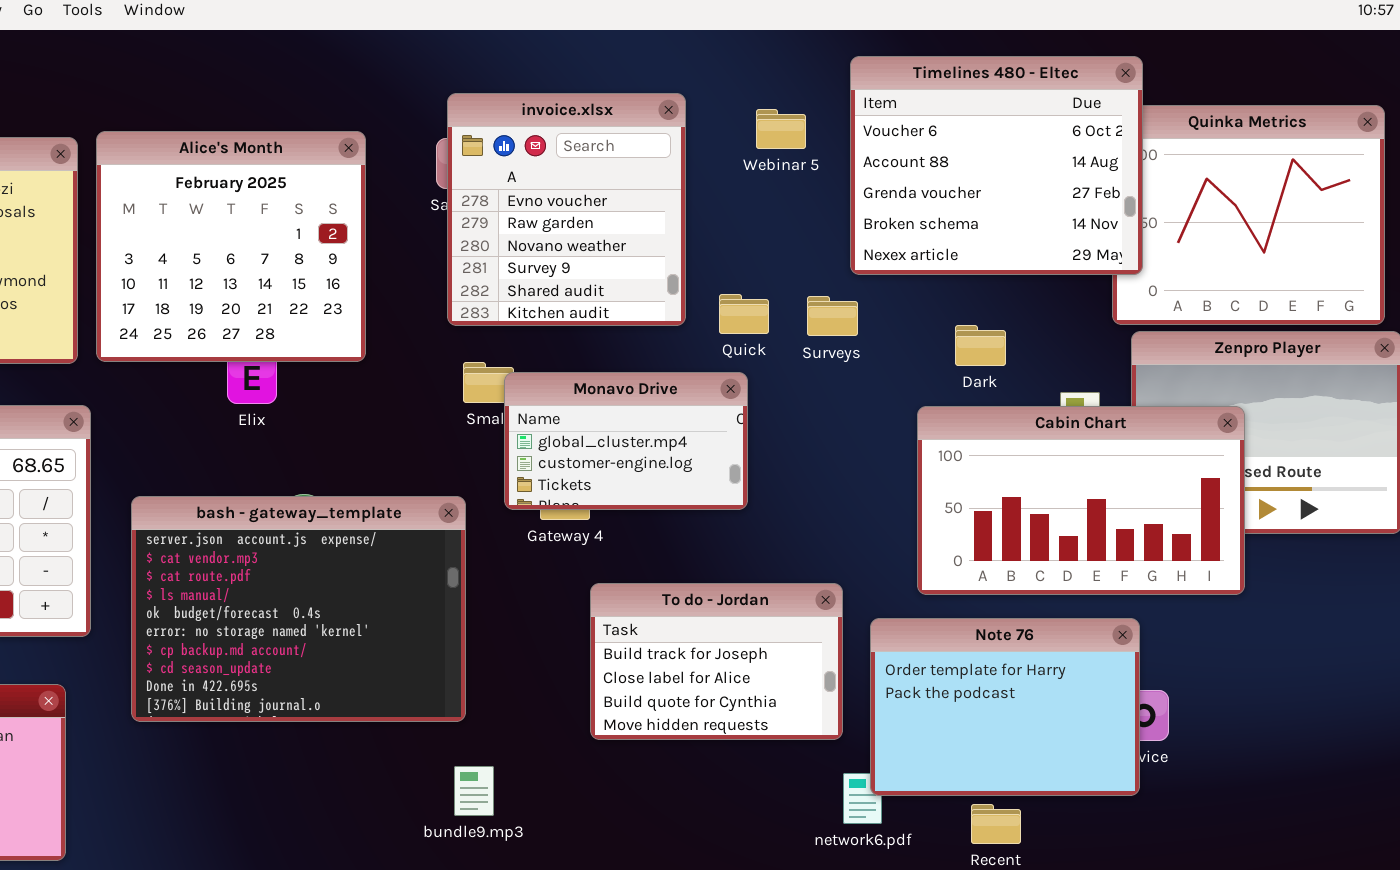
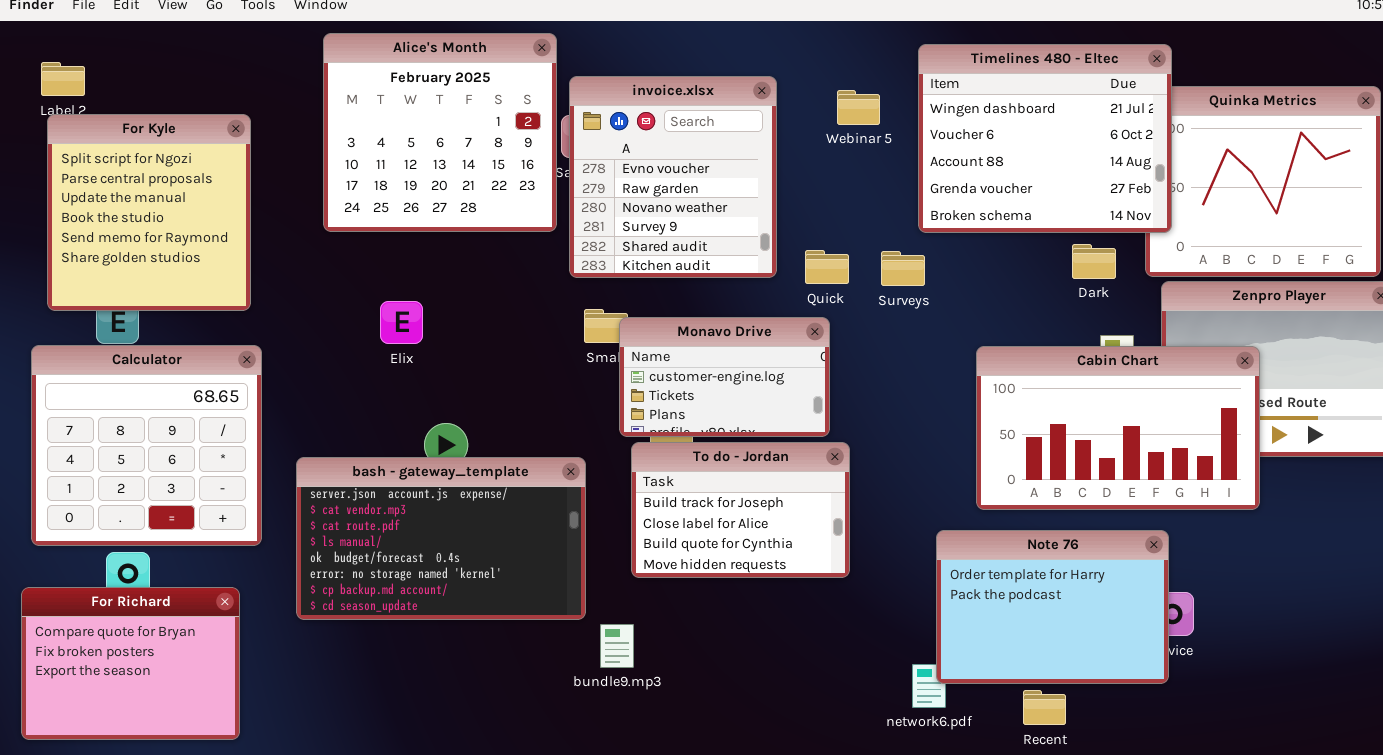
Timelines 480 - Eltec: [850,56,1143,275] -> [918,44,1172,233], scrolled up 1 row
Alice's Month: [96,131,366,362] -> [323,33,557,232], moved
Dark: [955,325,1006,366] -> [1072,244,1116,279], moved
Monavo Drive: [504,372,748,510] -> [619,317,830,437], scrolled down 1 row
bash - gateway_template: [131,496,466,722] -> [296,457,586,620], resized
To do - Jordan: [590,583,843,740] -> [631,442,850,578], moved
bundle9.mp3: [454,766,494,816] -> [600,624,634,668], moved

